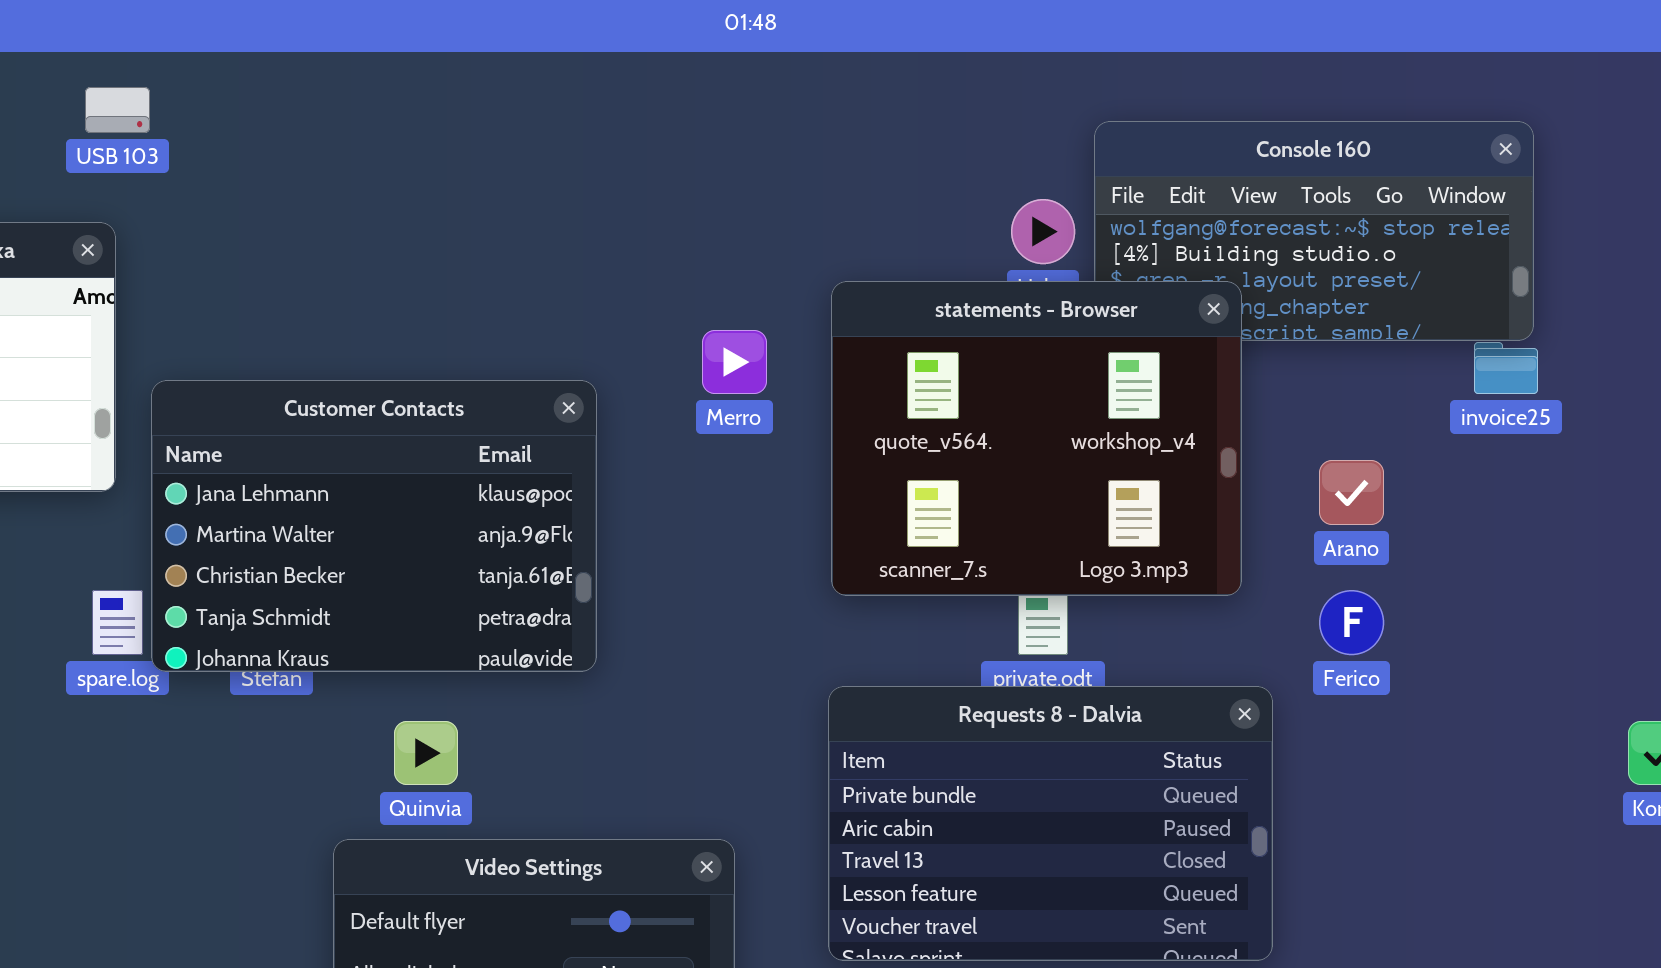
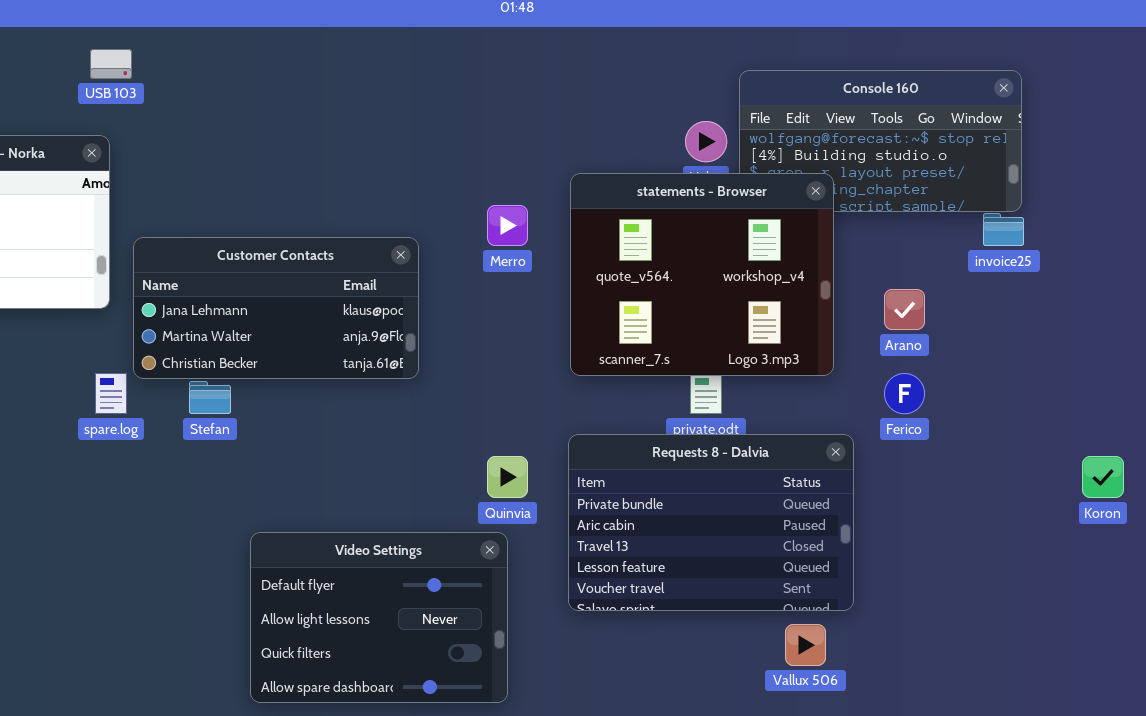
Customer Contacts: [151,380,597,672] -> [133,237,419,379], resized
Quinvia: [394,721,458,785] -> [487,456,528,498], moved

